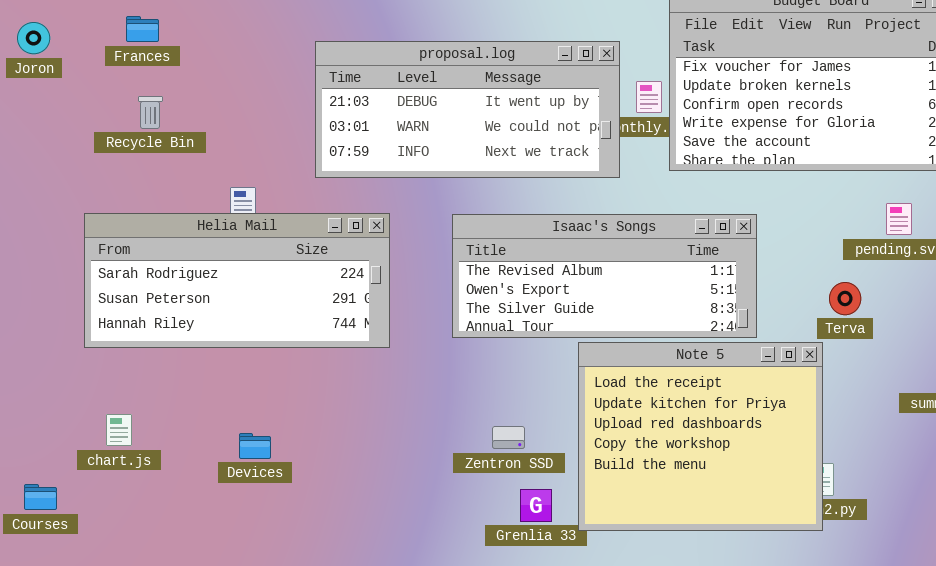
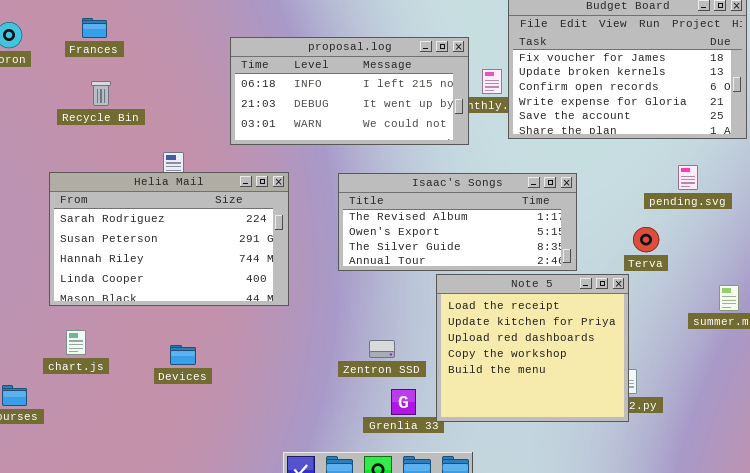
proposal.log: [315,41,620,178] -> [230,37,469,145], scrolled up 1 row
Helia Mail: [84,213,390,348] -> [49,172,289,306], resized

